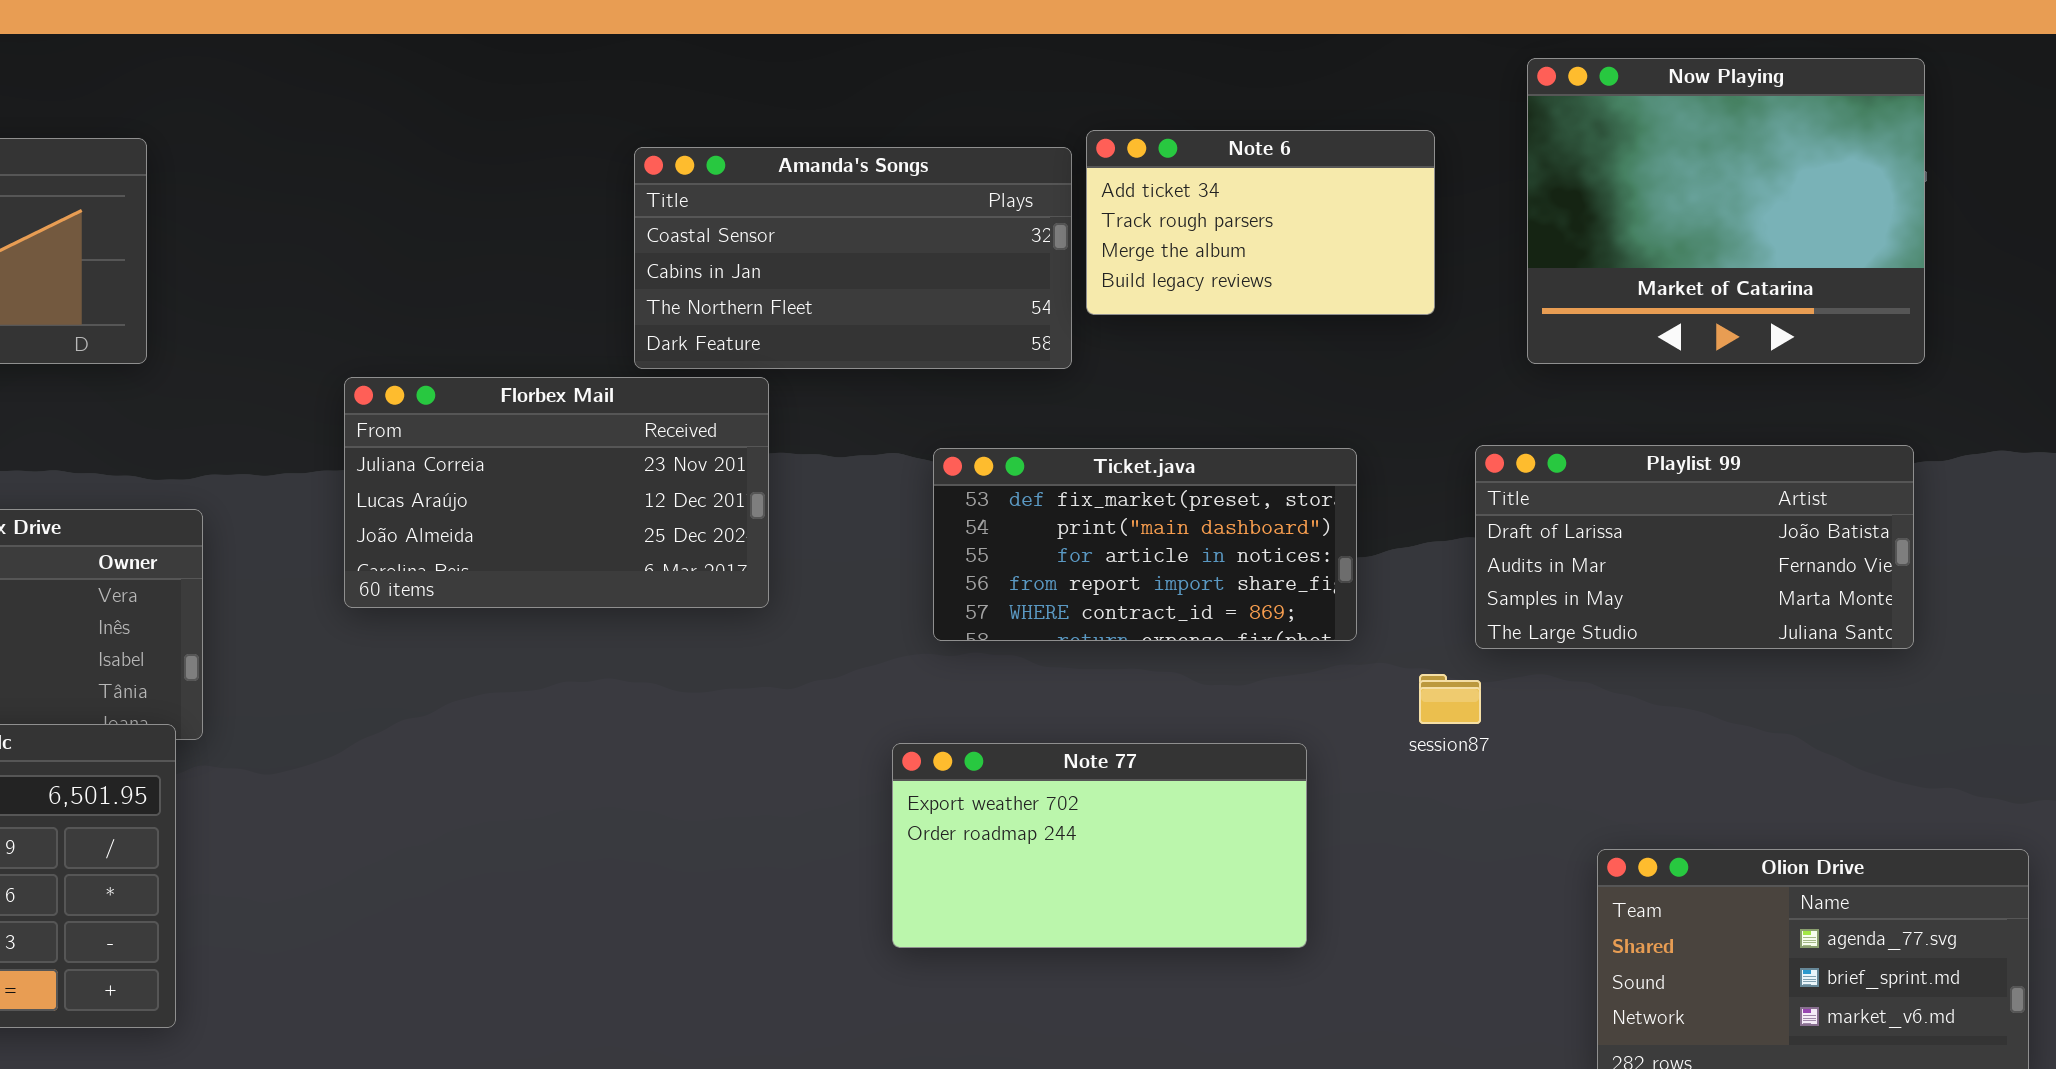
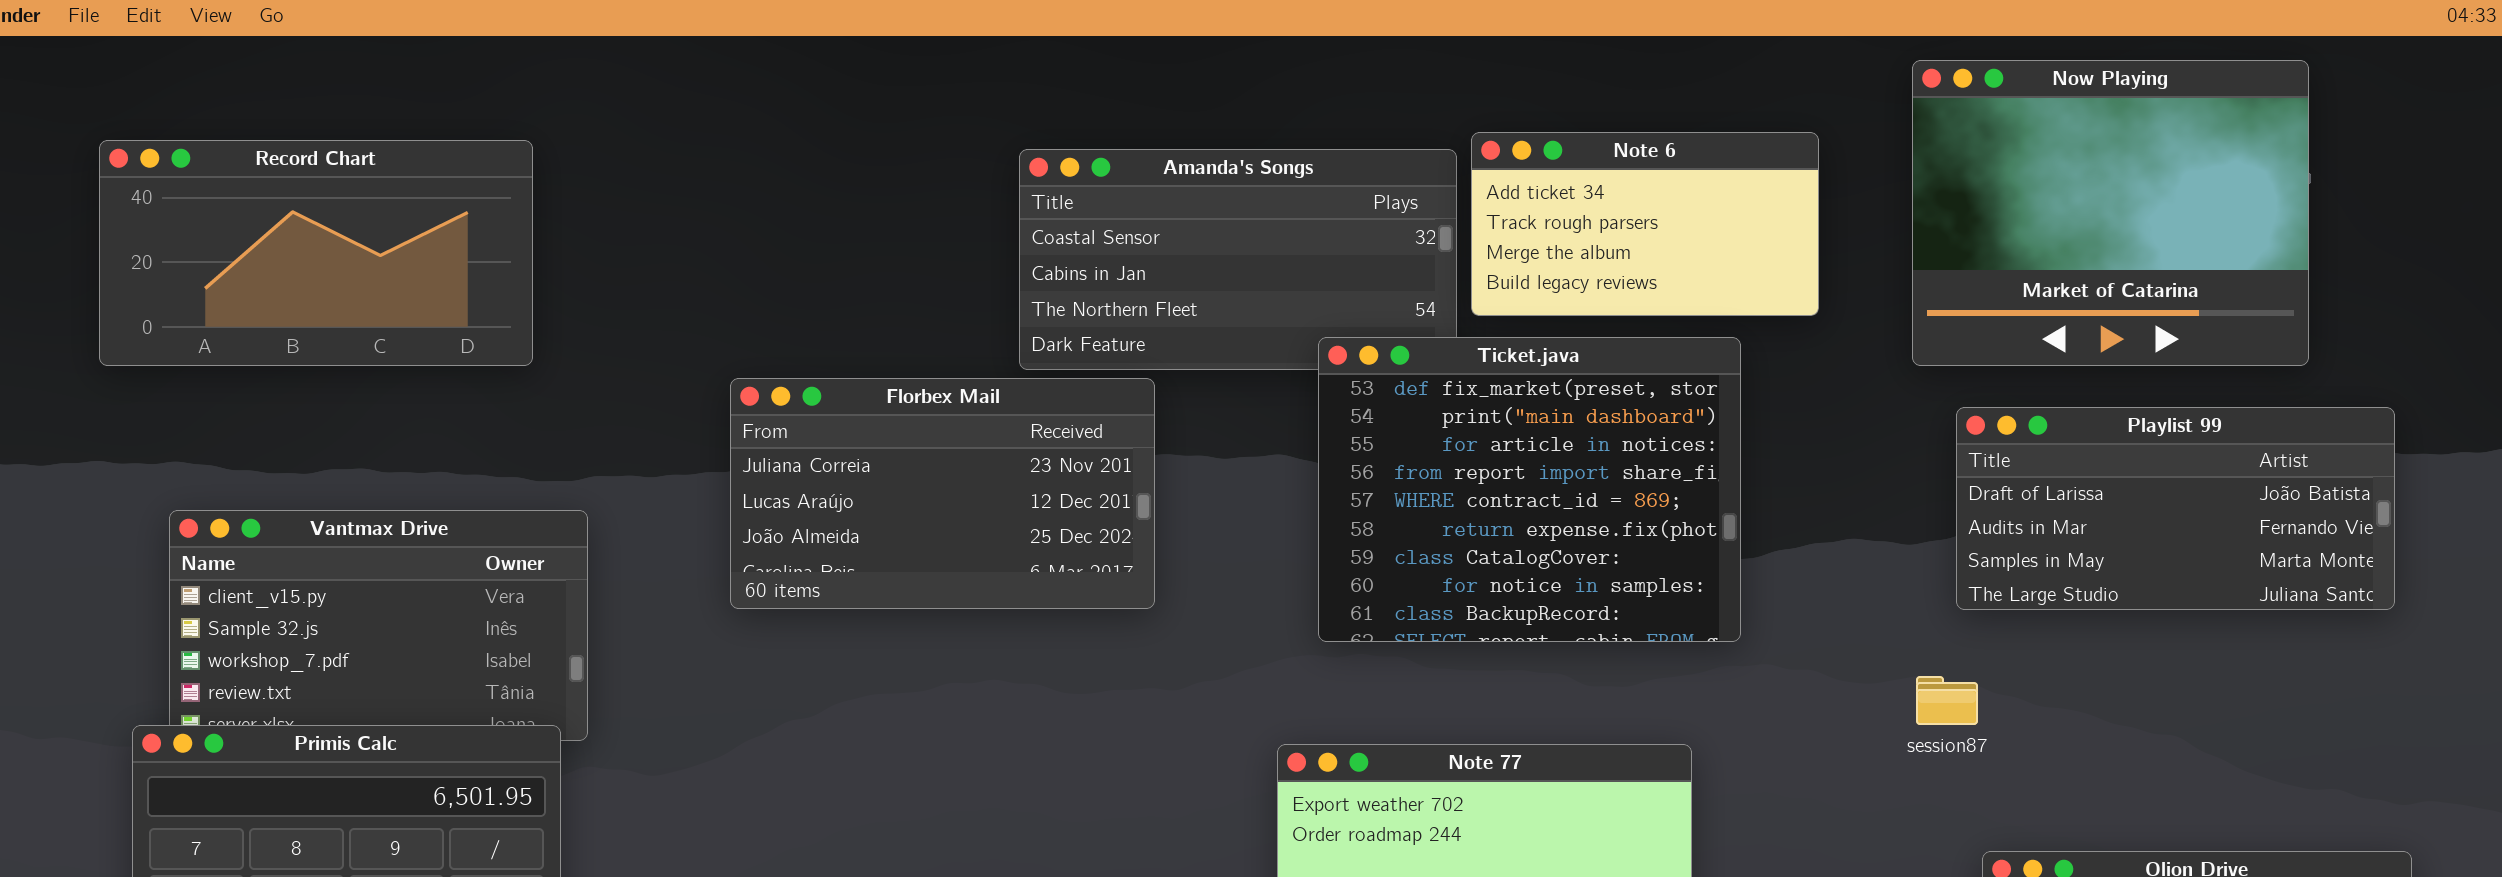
Playlist 99: [1475,445,1914,649] -> [1956,407,2395,610], moved
Ticket.java: [933,448,1357,641] -> [1318,337,1741,642], resized
session87: [1419,674,1481,724] -> [1916,676,1978,725], moved

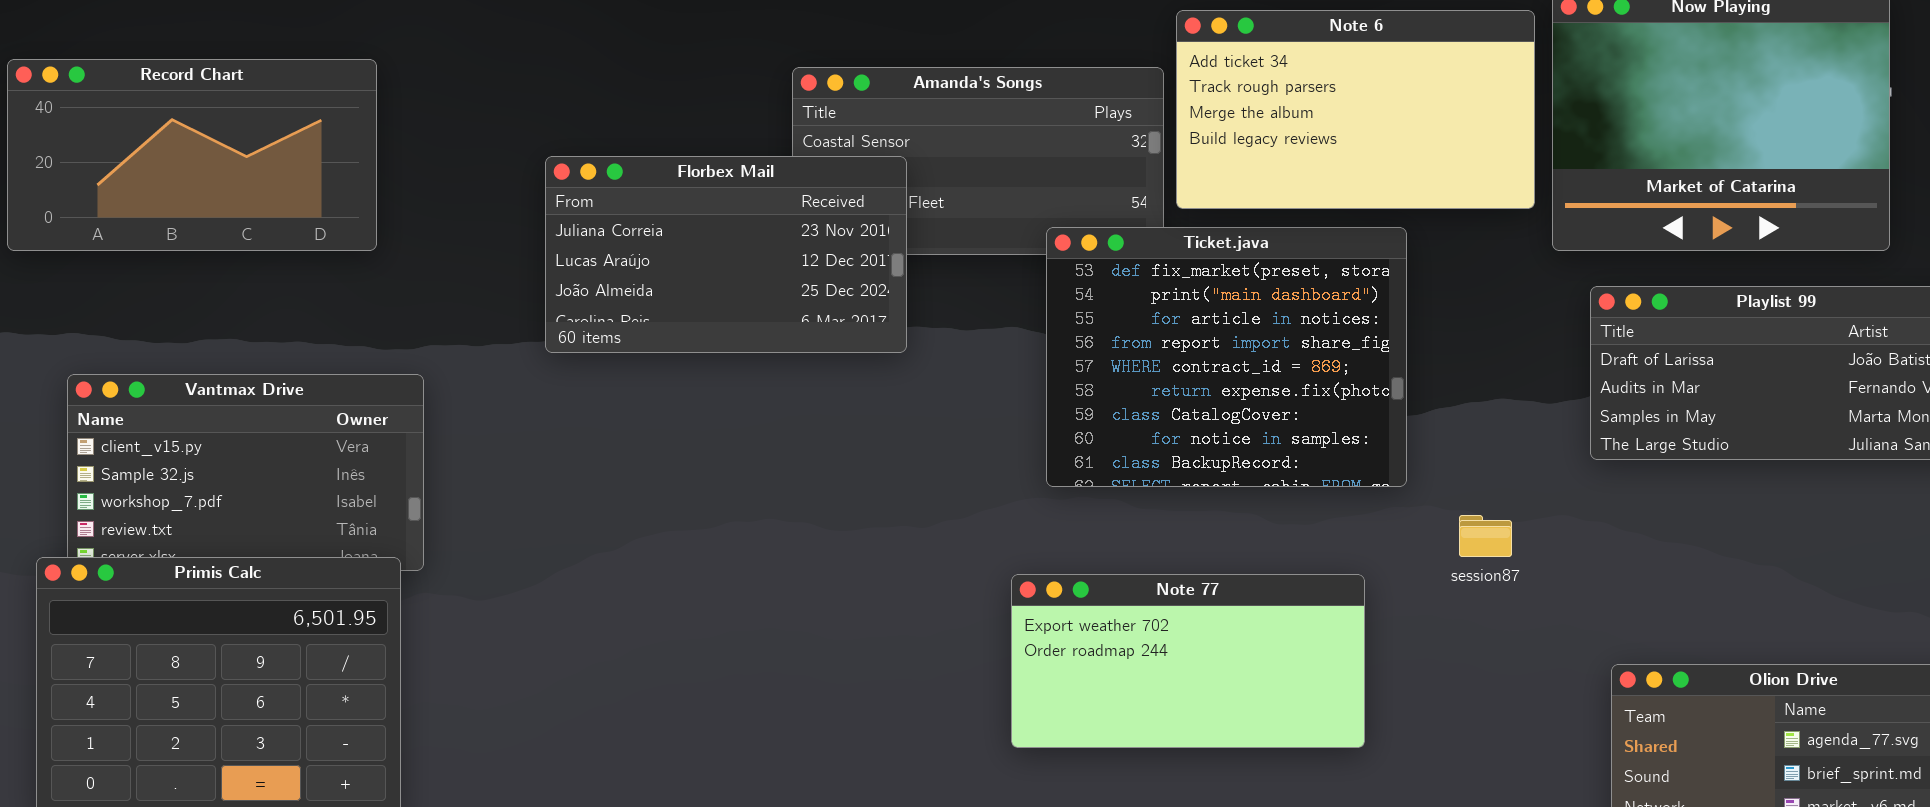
Note 6: [1471,132,1819,316] -> [1176,10,1535,209], resized
Florbex Mail: [730,378,1155,609] -> [545,156,907,353], moved
session87: [1916,676,1978,725] -> [1459,515,1512,557], moved

